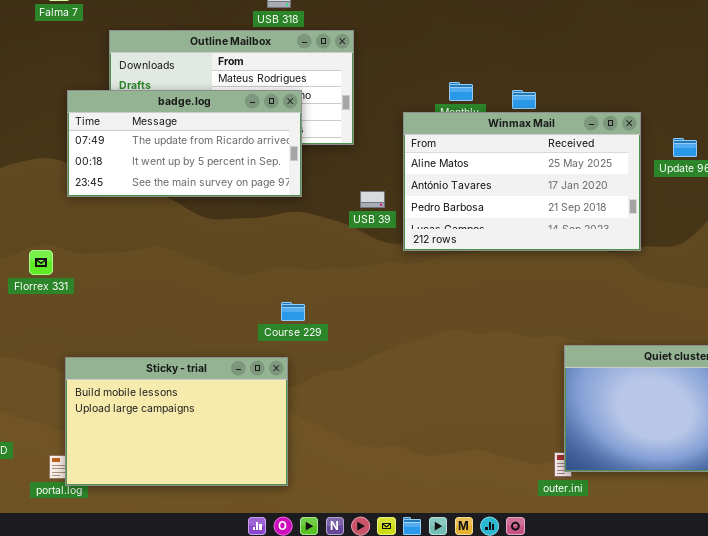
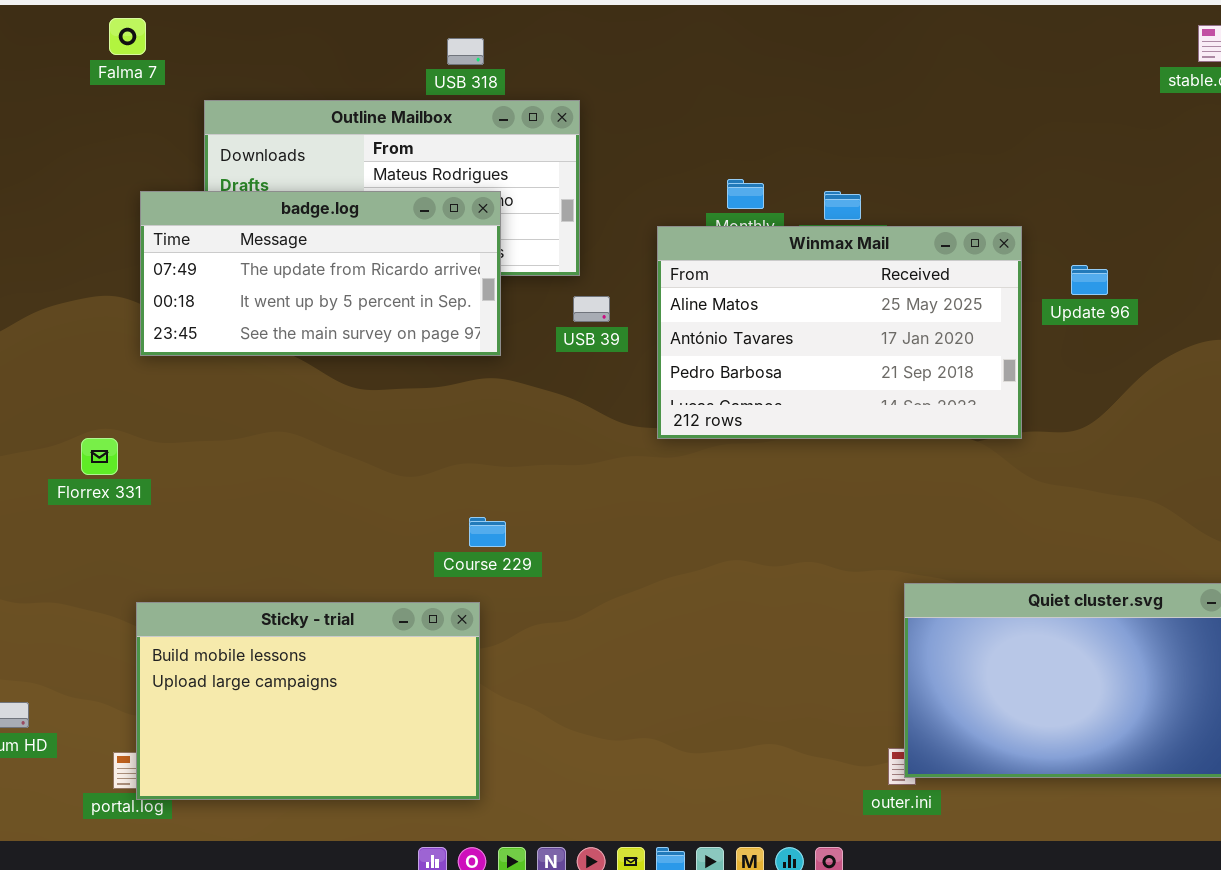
USB 39: [360,191,385,208] -> [573,296,610,322], moved

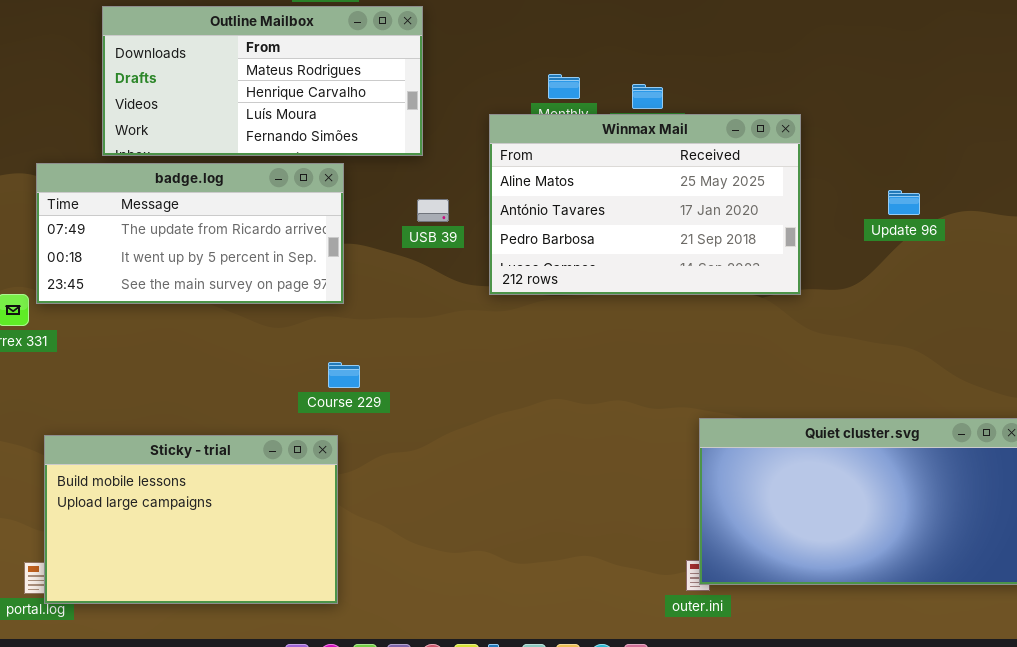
badge.log: [140,191,501,356] -> [36,163,344,304], moved
Update 96: [1071,265,1108,295] -> [888,190,920,215], moved
USB 39: [573,296,610,322] -> [417,199,449,222], moved

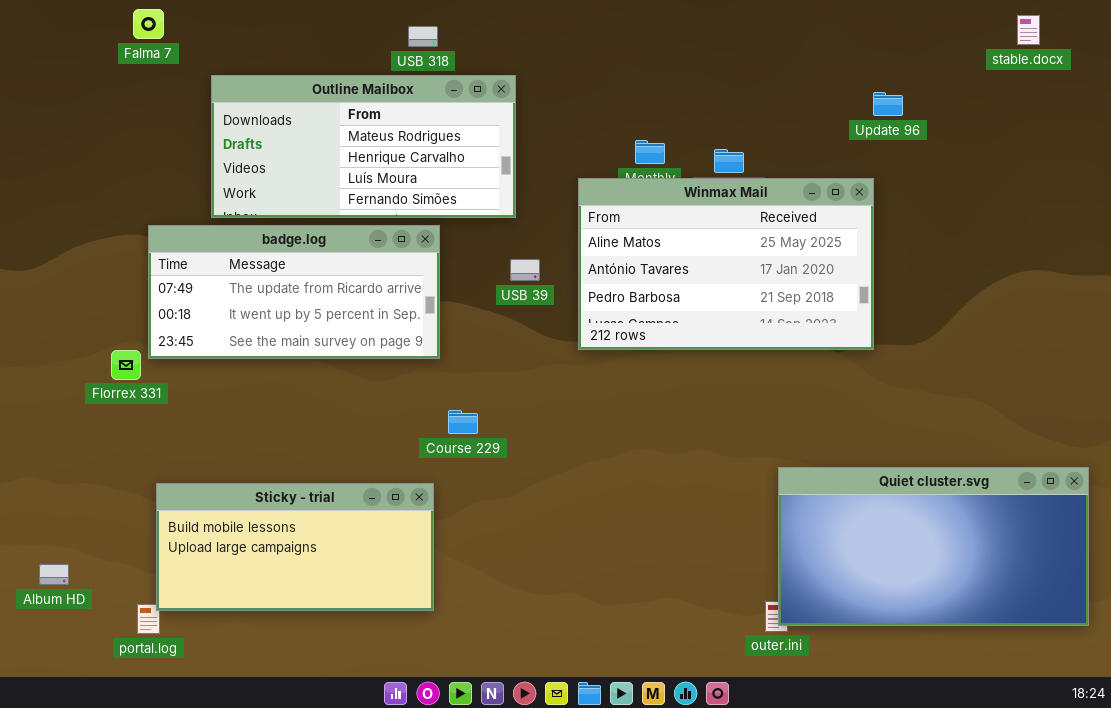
Update 96: [888,190,920,215] -> [873,92,903,116], moved
Course 229: [328,362,360,388] -> [448,410,478,434], moved
Sticky - trial: [44,435,338,604] -> [156,483,434,611], resized

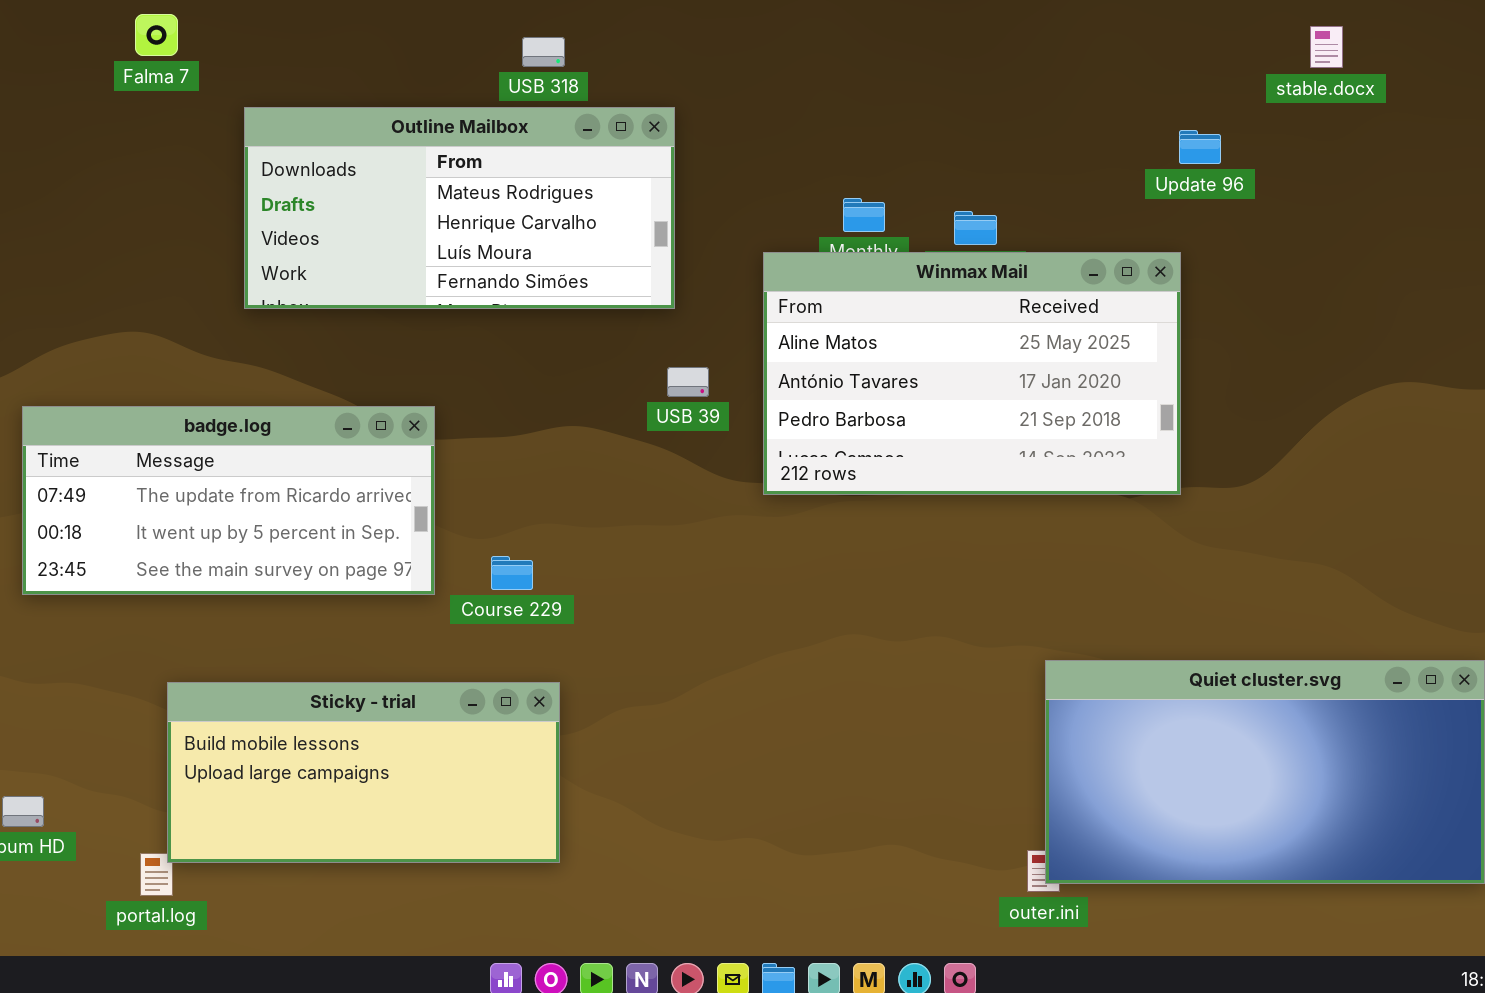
stable.docx: [1017,15,1040,45] -> [1310,26,1343,68], moved
badge.log: [148,225,440,359] -> [22,406,435,595], moved
Course 229: [448,410,478,434] -> [491,556,533,590], moved

